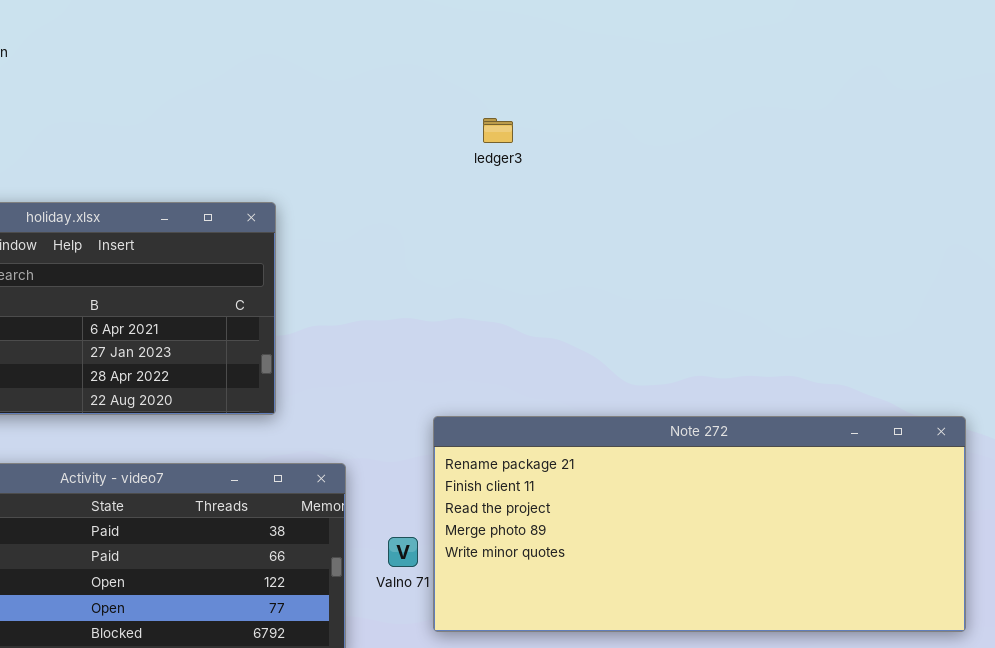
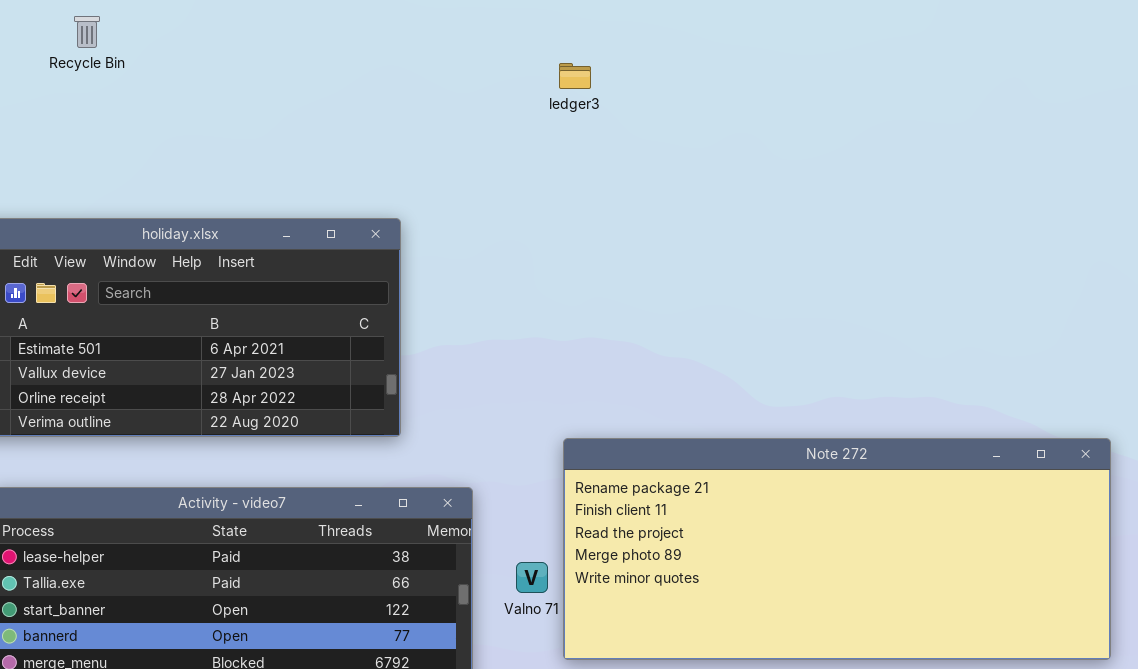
ledger3: [483,118,513,143] -> [559,63,591,89], moved

